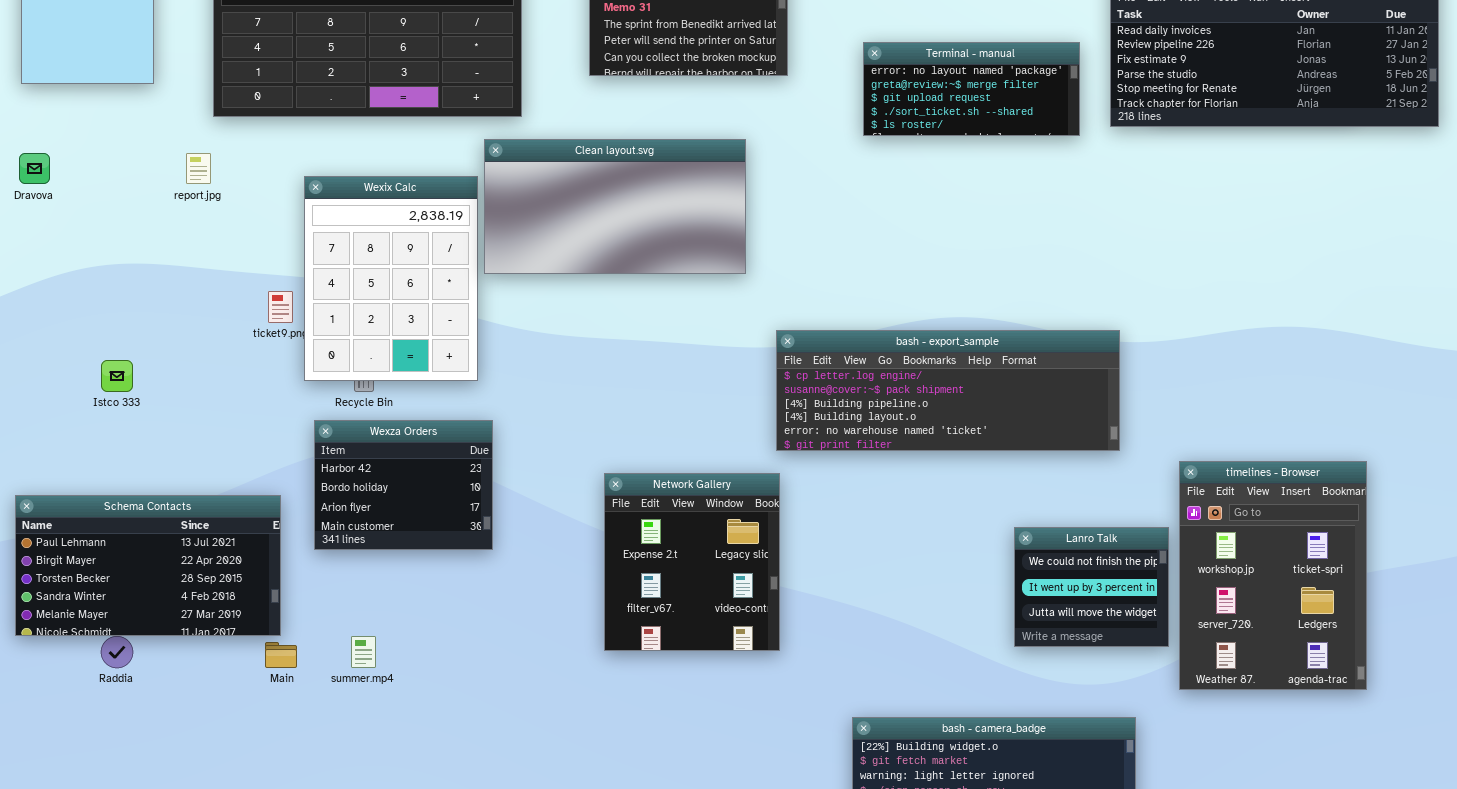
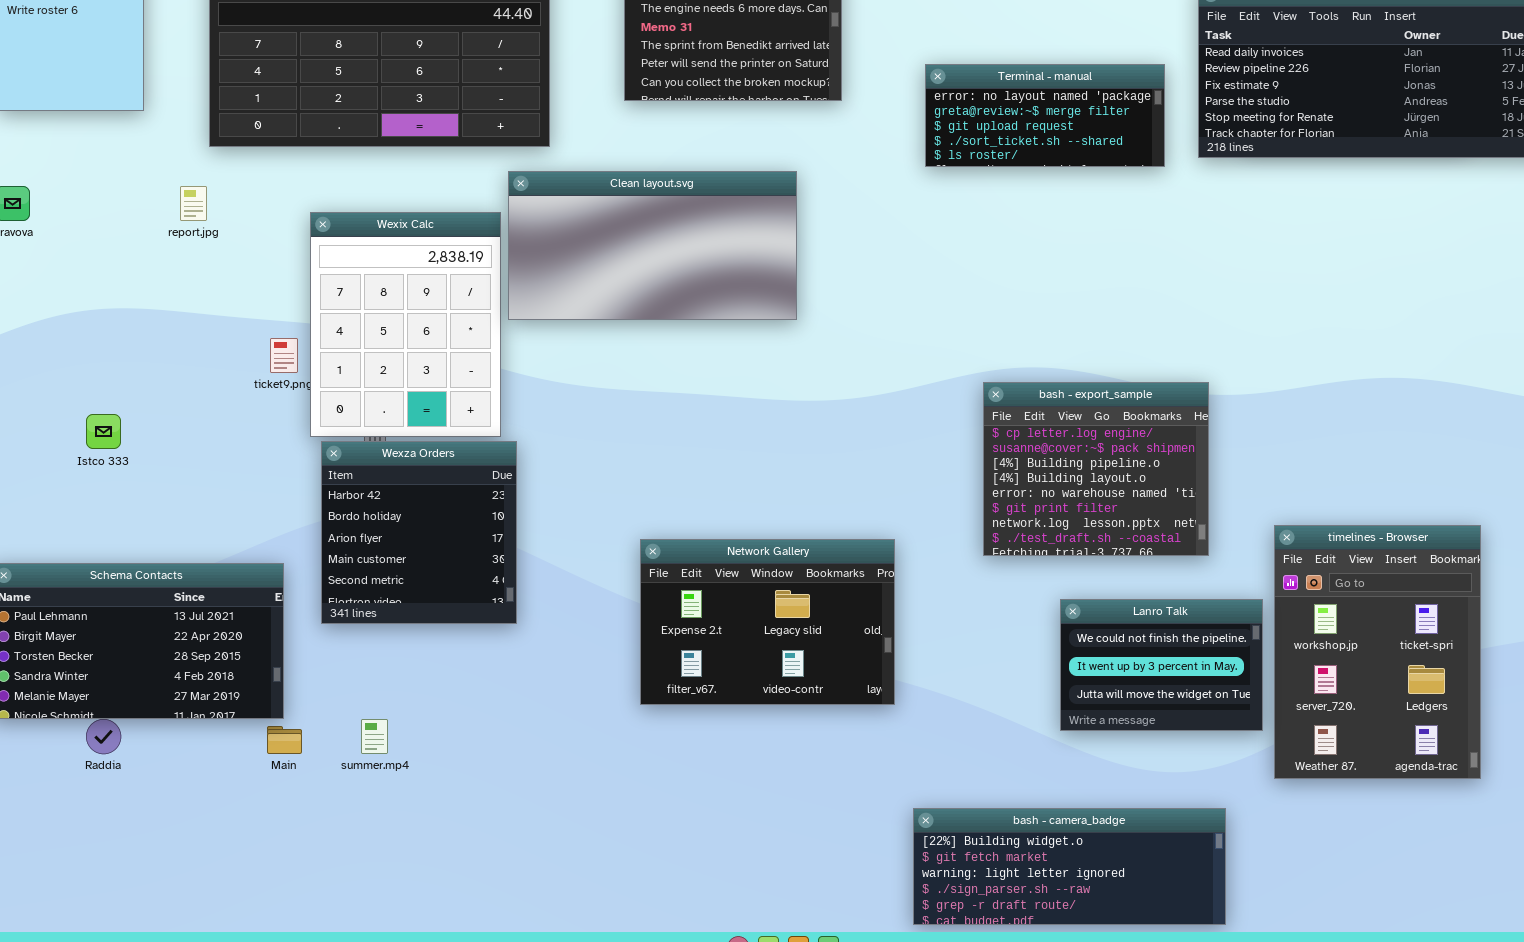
bash - export_sample: [776,330,1120,451] -> [983,382,1209,556], resized
Wexza Orders: [314,420,493,550] -> [321,441,517,624], resized
Network Gallery: [604,473,780,651] -> [640,539,895,705], resized
Lanro Talk: [1014,527,1169,647] -> [1060,599,1263,731], resized

